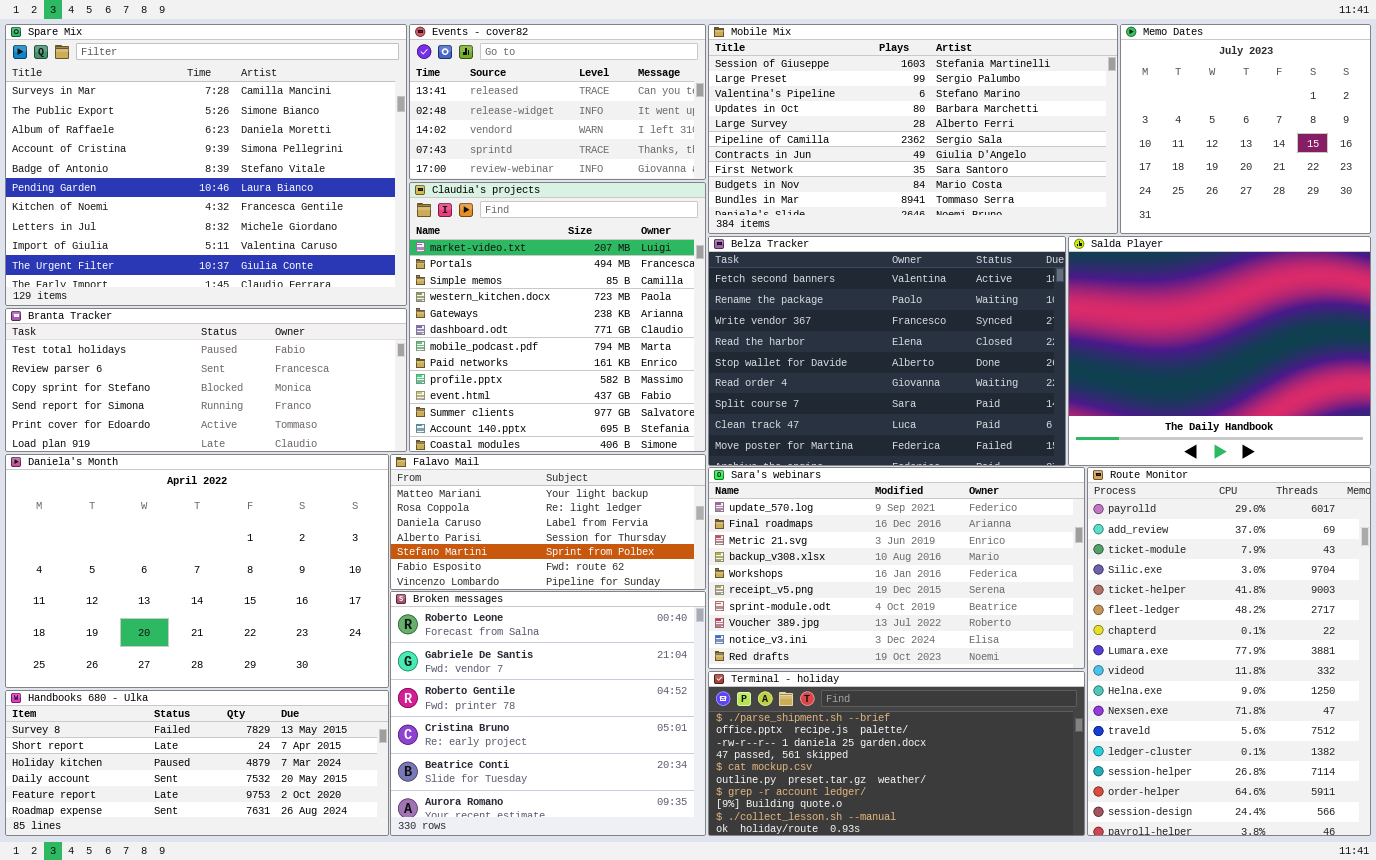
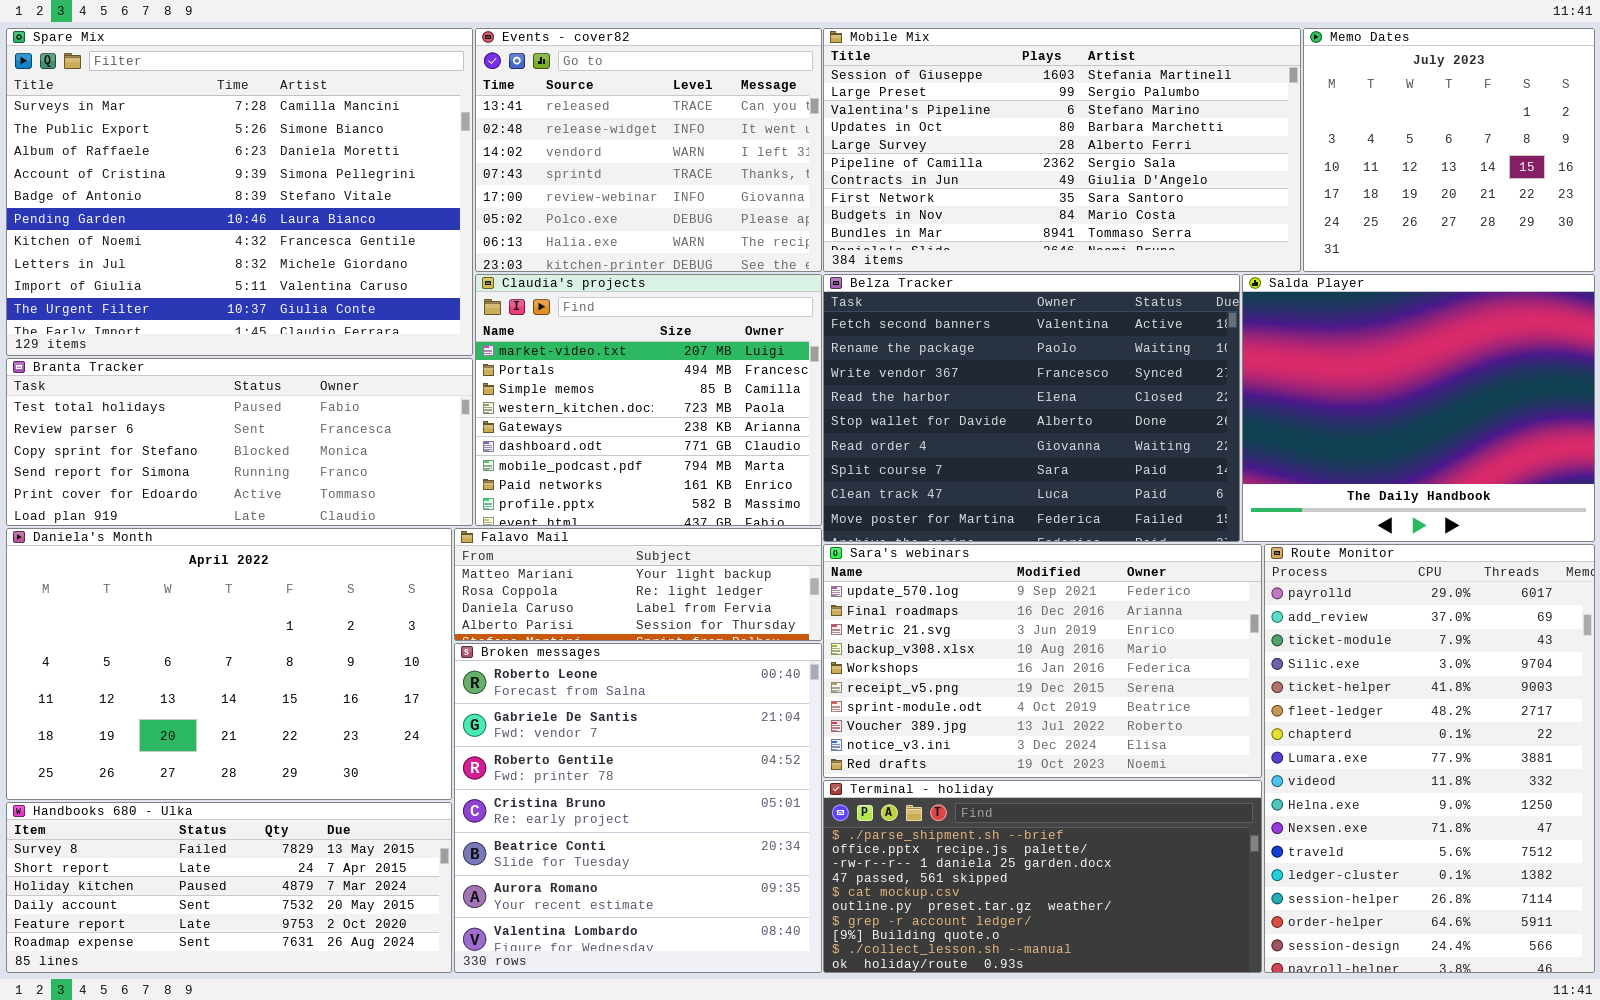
Events - cover82: [409,24,706,180] -> [475,28,822,272], resized
Claudia's projects: [409,182,706,452] -> [475,274,822,526], resized
Falavo Mail: [390,454,706,590] -> [454,528,822,641], resized
Broken messages: [390,591,706,836] -> [454,643,822,973], resized

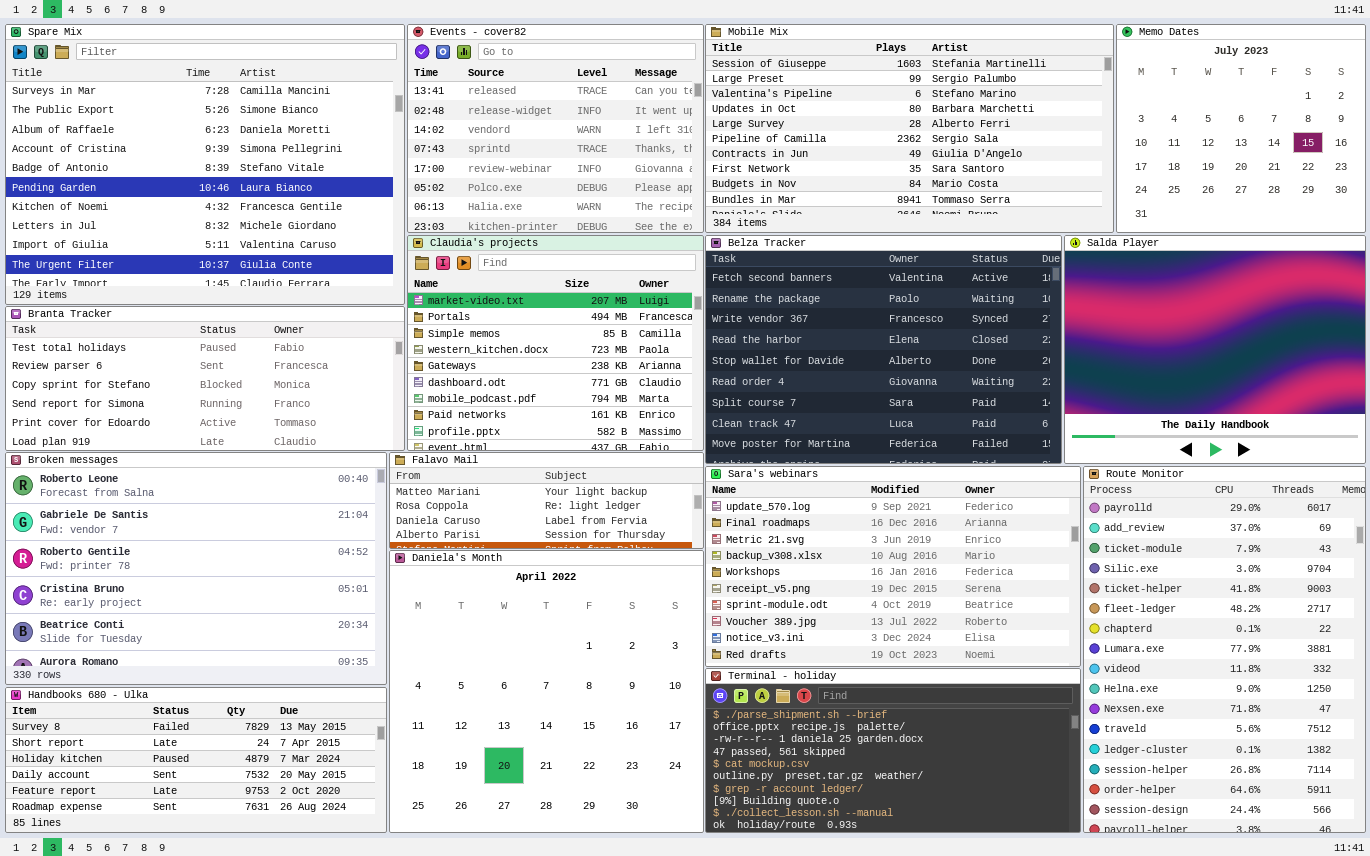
Daniela's Month: [6,528,452,800] -> [389,550,704,833], moved, resized
Broken messages: [454,643,822,973] -> [5,452,387,685], moved, resized

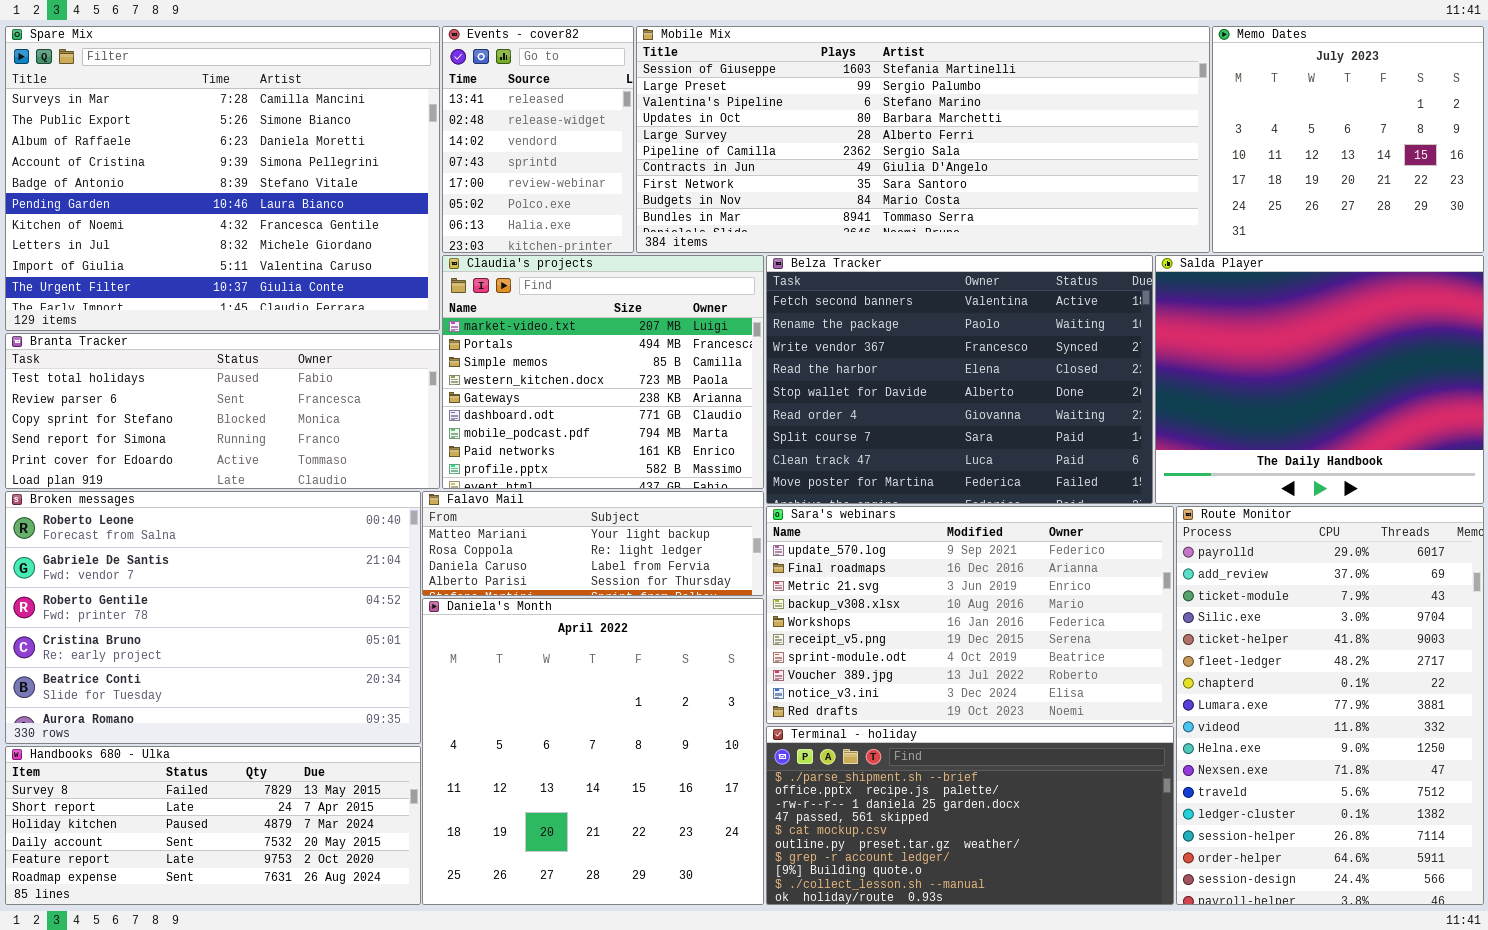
Events - cover82: [407,24,704,233] -> [442,26,634,253], resized
Mobile Mix: [705,24,1114,233] -> [636,26,1210,253], resized

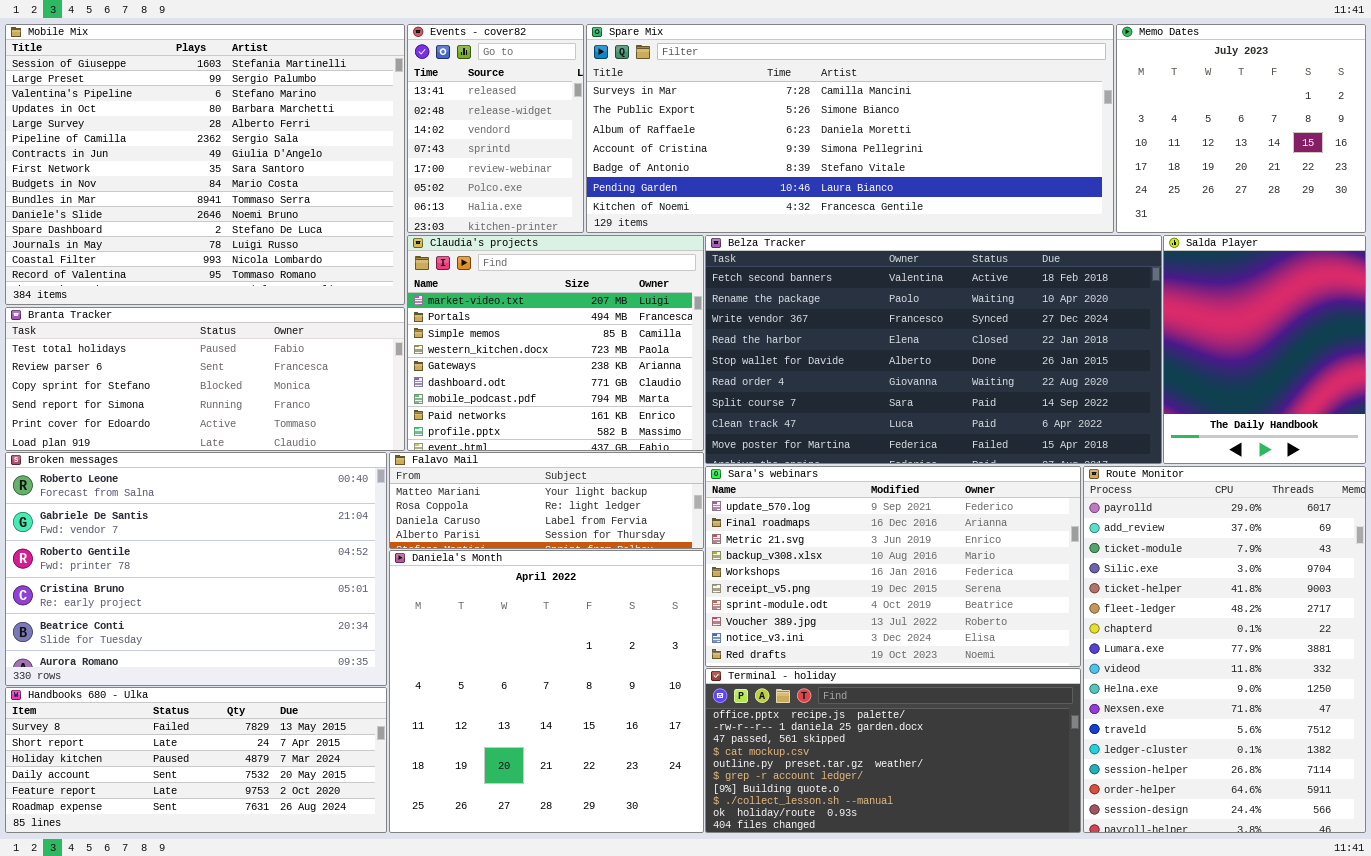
Spare Mix: [5,26,440,331] -> [586,24,1114,233], moved, resized
Mobile Mix: [636,26,1210,253] -> [5,24,405,305], moved, resized
Belza Tracker: [766,255,1153,504] -> [705,235,1162,464], resized
Salda Player: [1155,255,1484,504] -> [1163,235,1366,464], resized
Terminal - holiday: [766,726,1174,905] -> [705,668,1081,833], scrolled down 1 row

